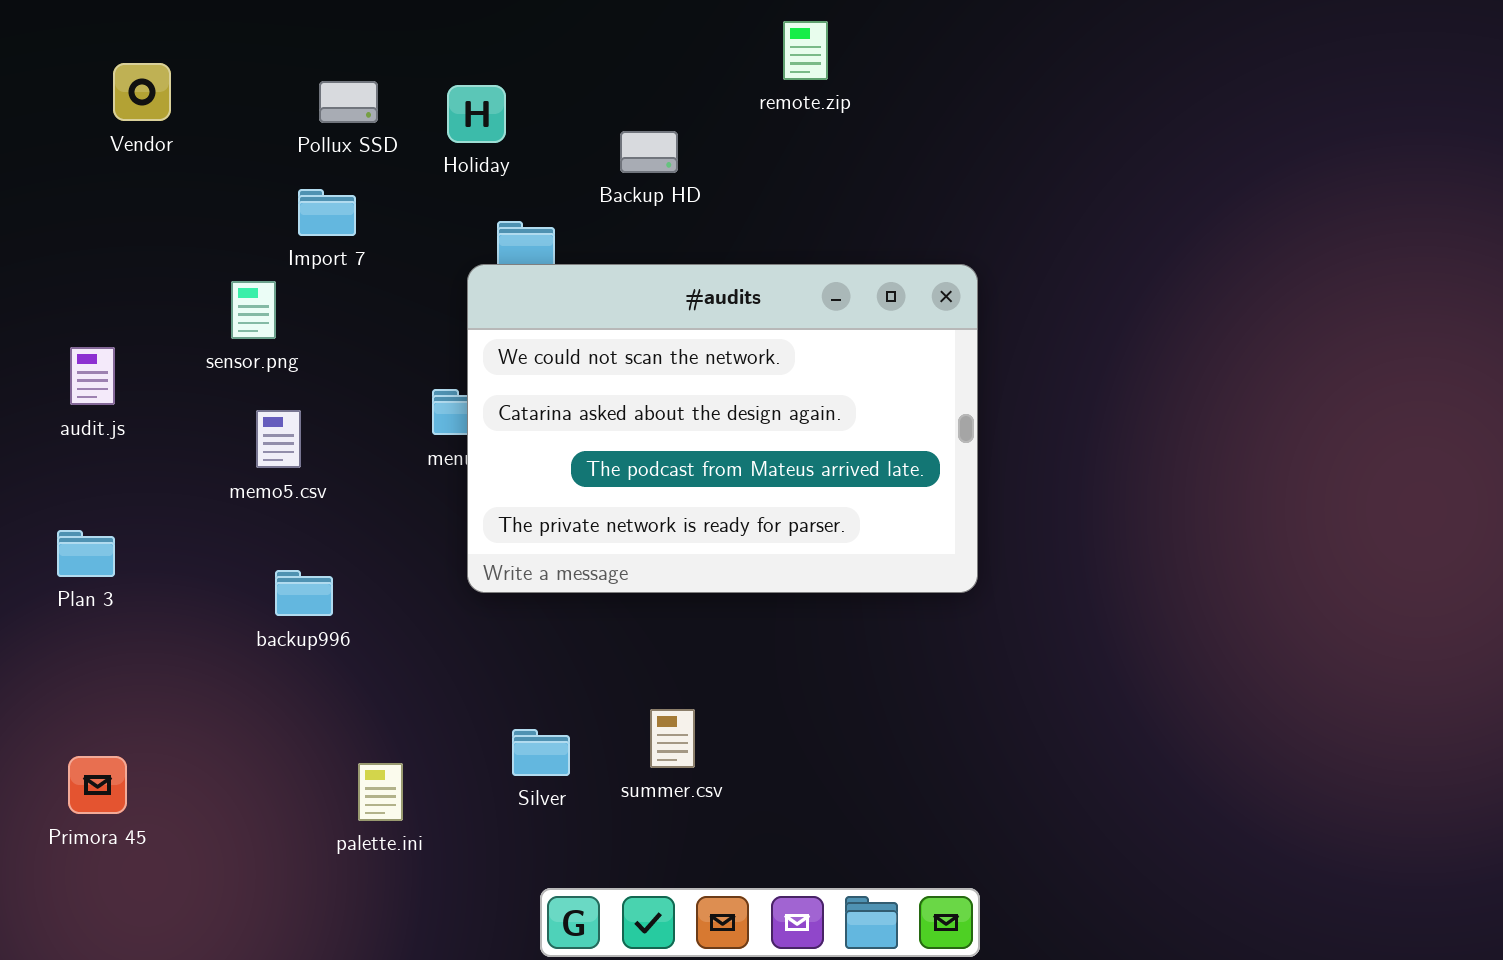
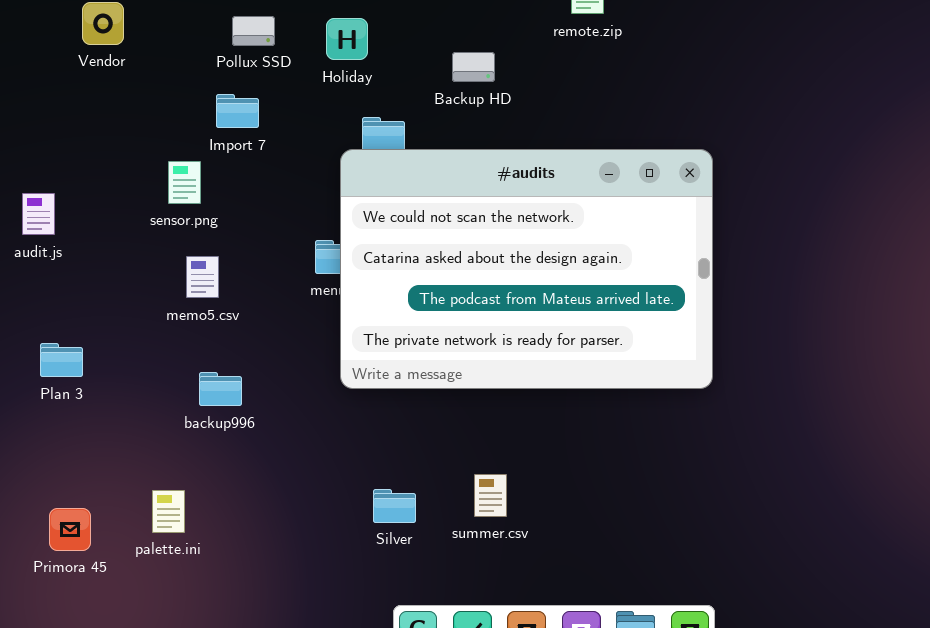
audit.js: [70,347,115,405] -> [22,193,55,235], moved
palette.ini: [358,763,403,821] -> [152,490,185,533], moved

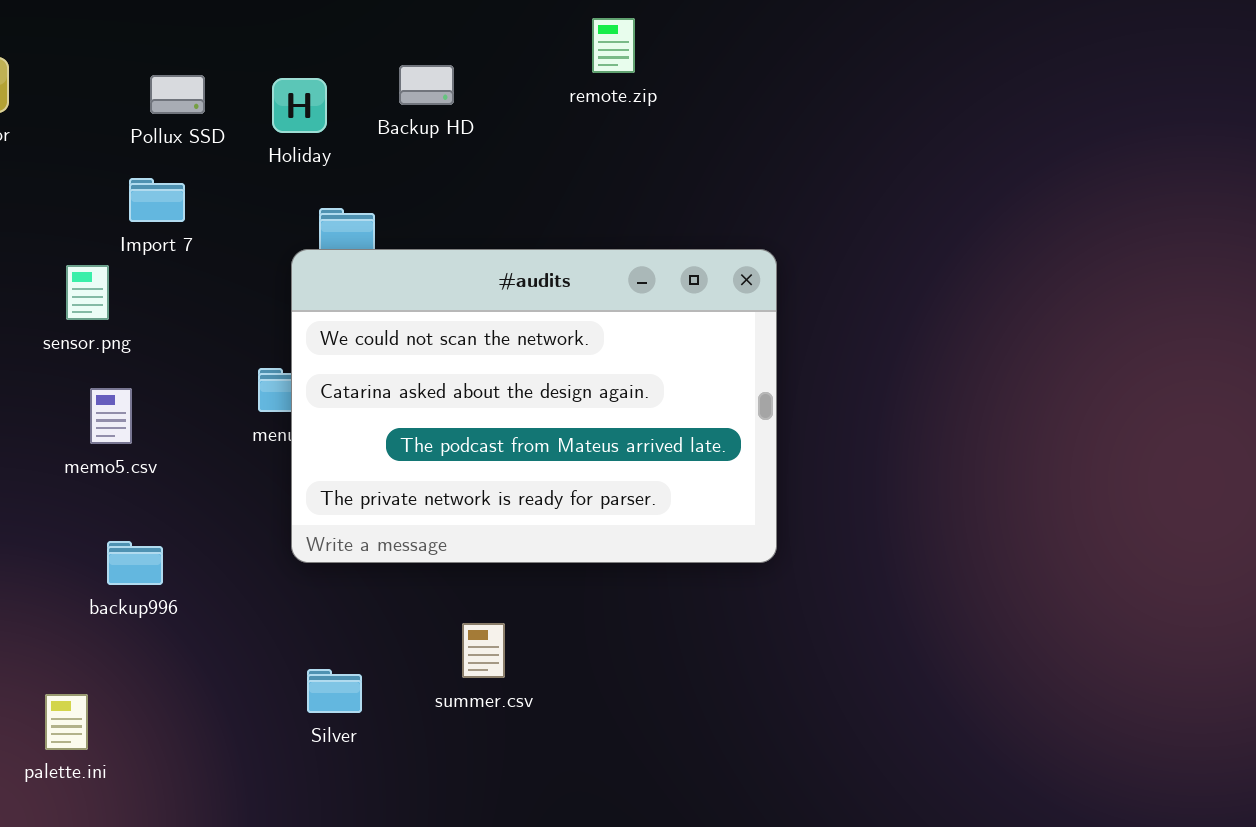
Backup HD: [452,52,495,82] -> [399,65,454,105], moved
summer.csv: [474,474,507,517] -> [462,623,505,678], moved
Silver: [373,489,416,523] -> [307,669,362,713], moved

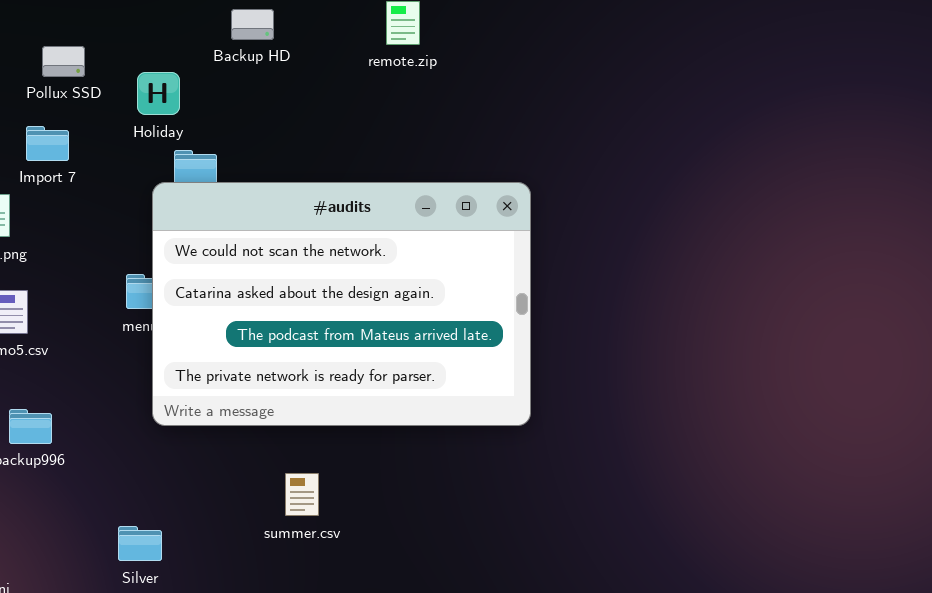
Backup HD: [399,65,454,105] -> [231,9,274,40], moved
Holiday: [272,78,327,133] -> [137,72,180,115], moved
Silver: [307,669,362,713] -> [118,526,162,561], moved

